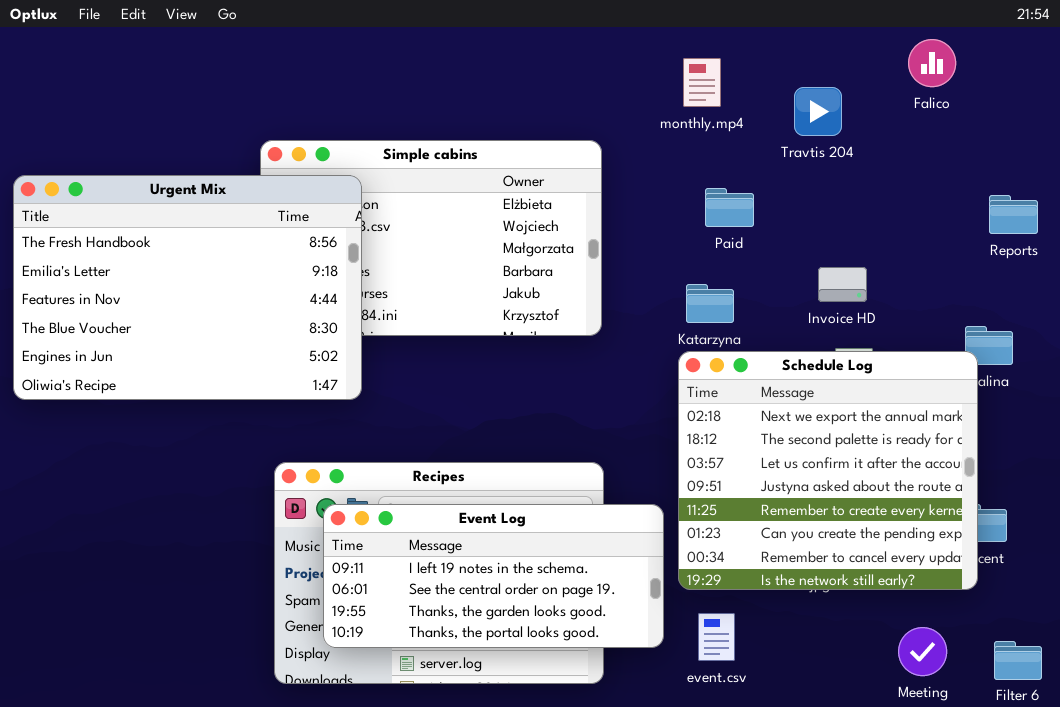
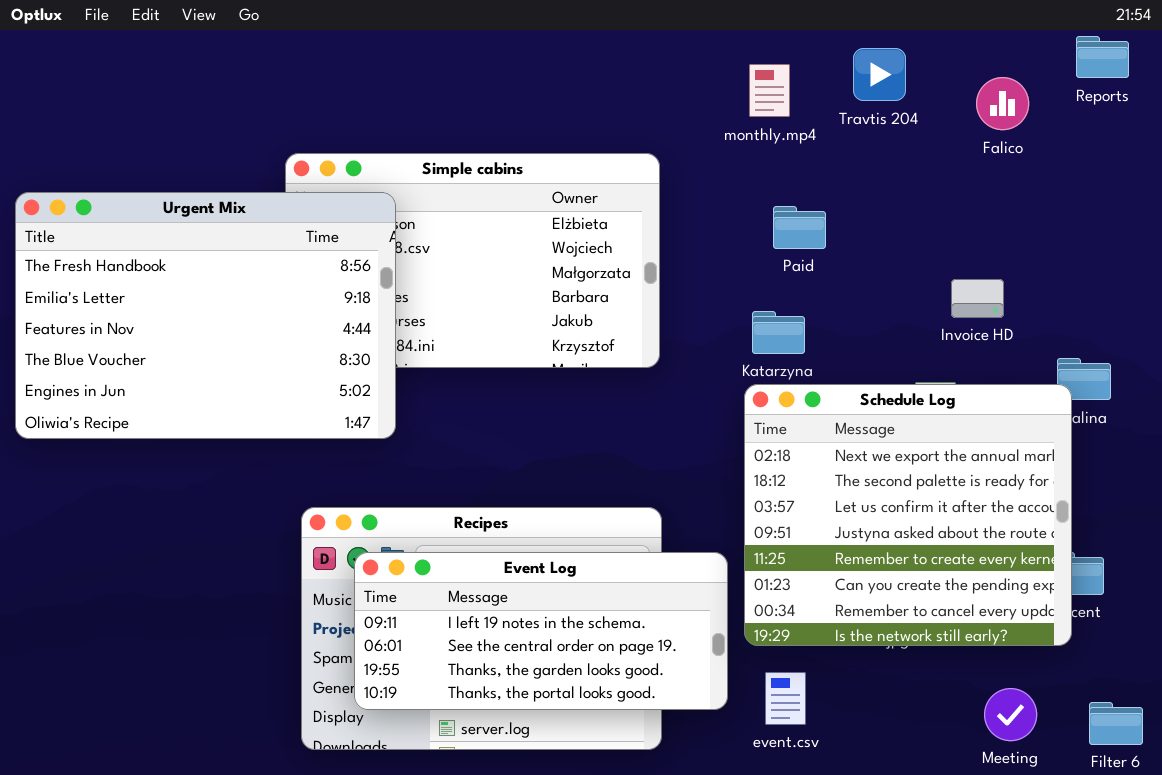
Falico: [908,39,956,87] -> [976,77,1029,130], moved
Travtis 204: [794,87,842,136] -> [853,48,906,101], moved
Reports: [989,195,1038,234] -> [1076,36,1129,78], moved
Invoice HD: [818,267,867,302] -> [951,279,1004,318], moved

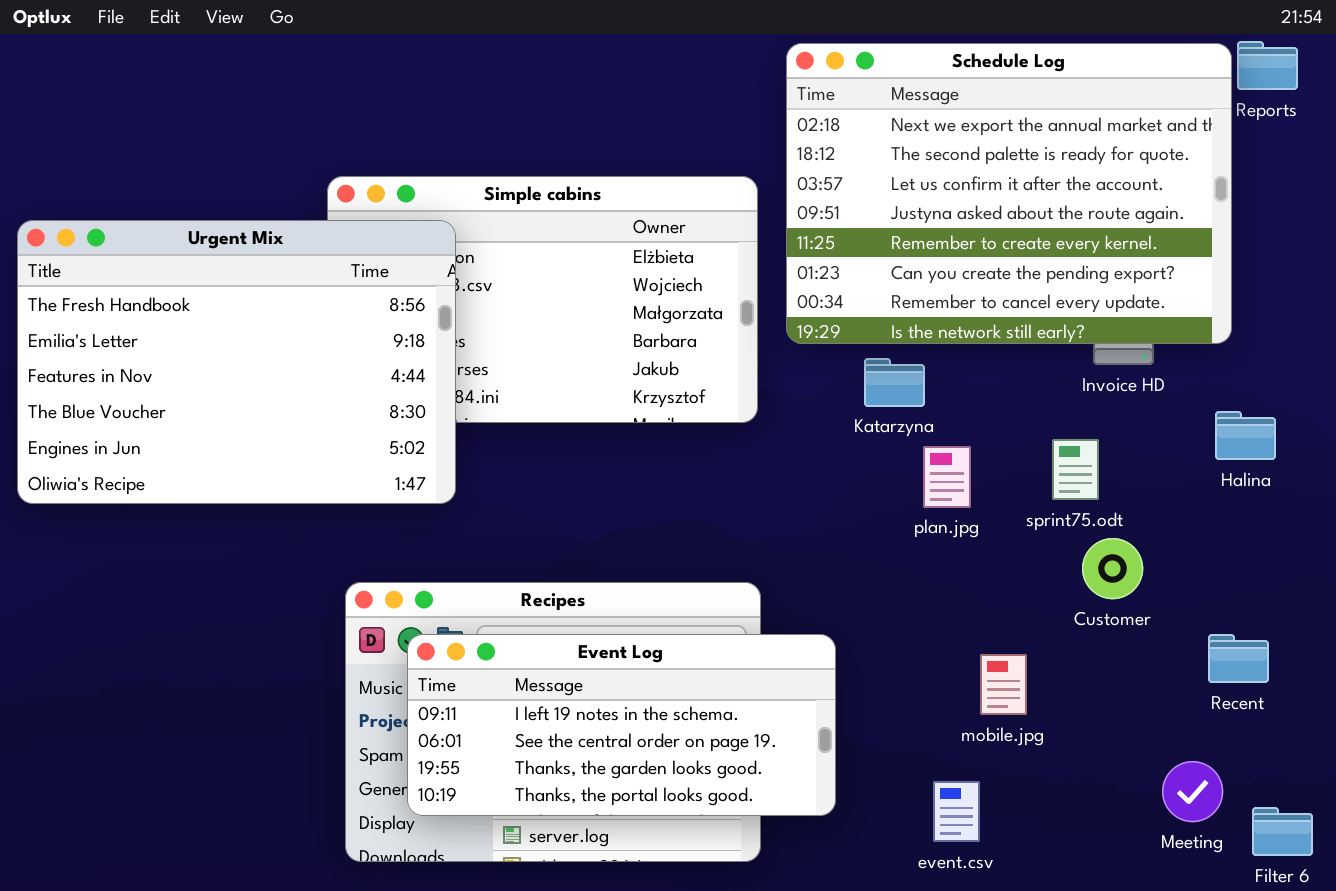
Schedule Log: [744,384,1072,646] -> [786,43,1232,344], moved, resized
event.csv: [765,672,806,725] -> [933,781,980,842], moved
Meeting: [984,688,1037,741] -> [1162,761,1223,822], moved

